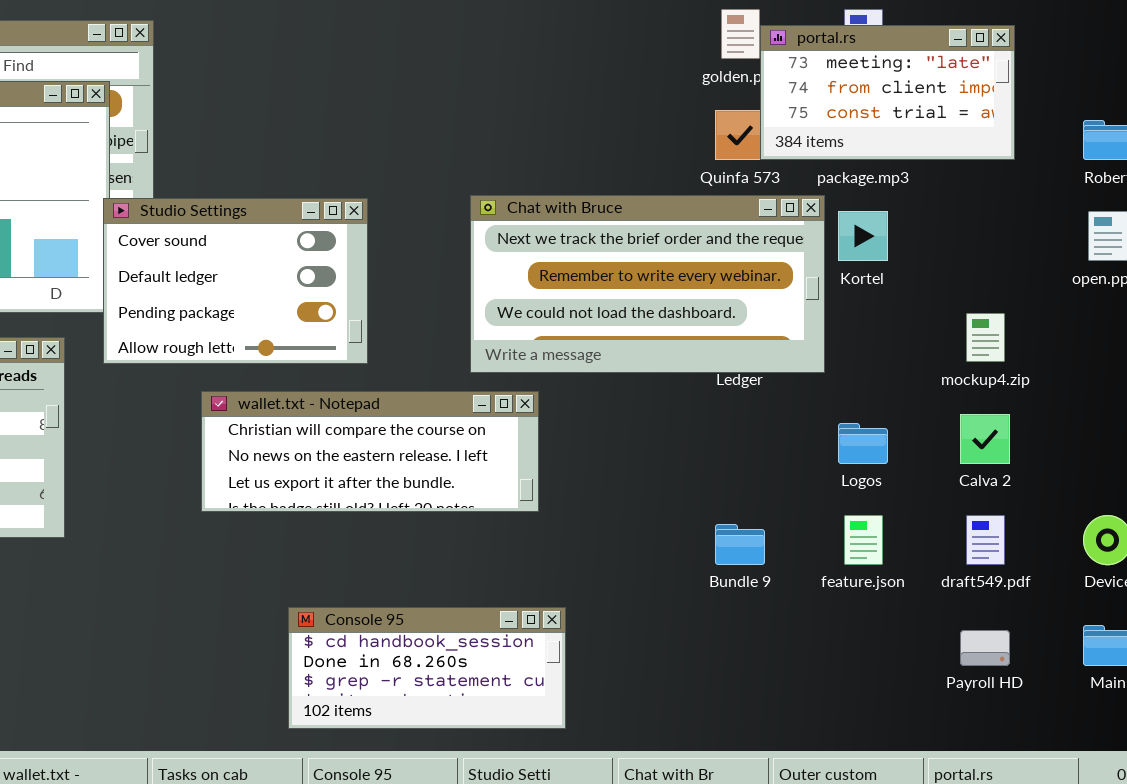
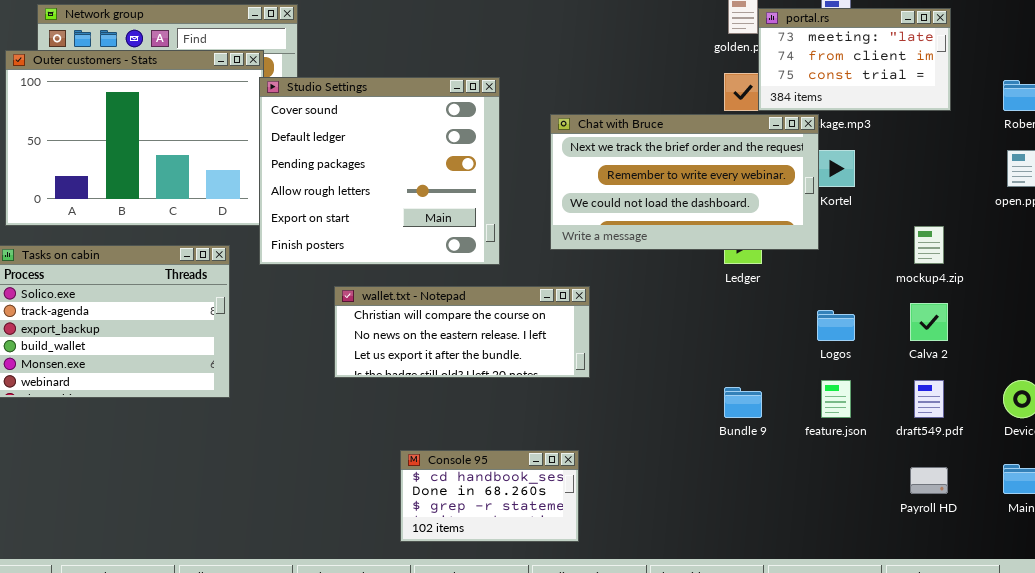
Chat with Bruce: [470,195,825,373] -> [550,114,819,250], moved
Studio Settings: [103,198,368,364] -> [259,77,500,265], resized
Console 95: [288,607,566,729] -> [400,450,579,542], resized

